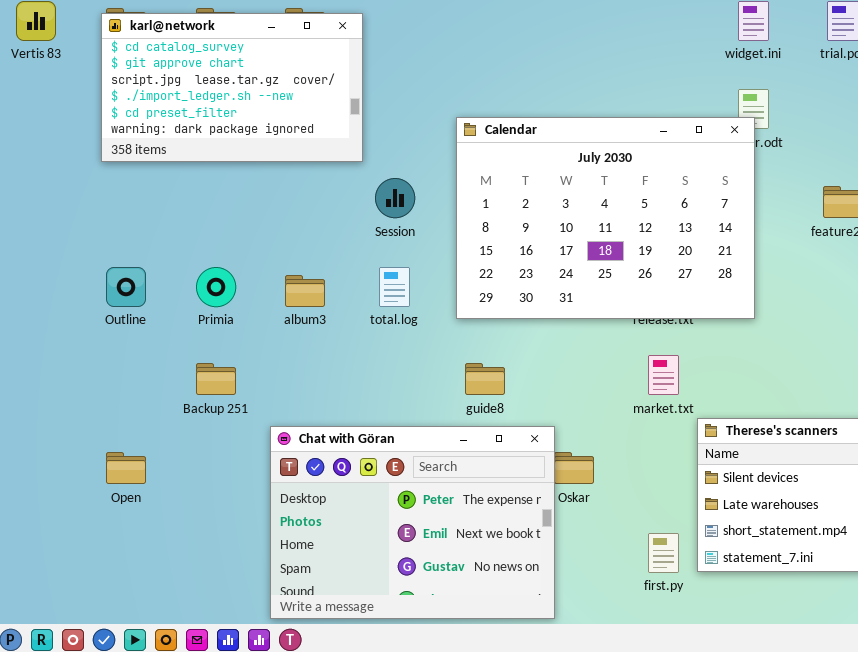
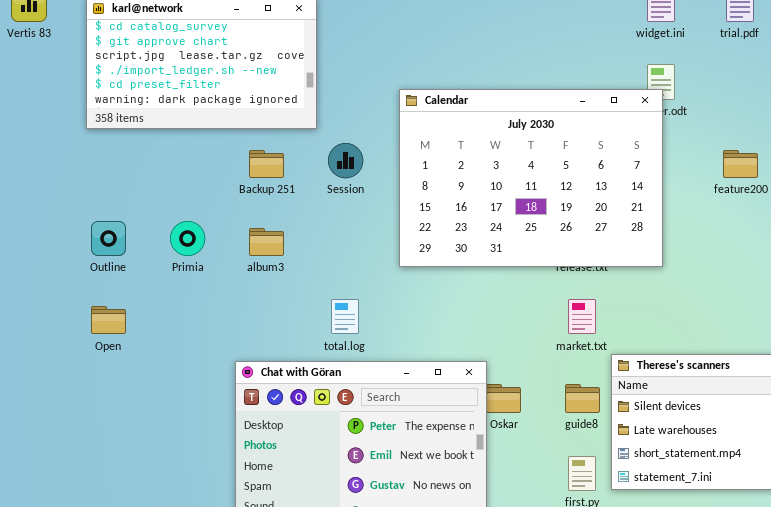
total.log: [379,267,410,307] -> [331,299,359,334], moved
Backup 251: [196,363,236,395] -> [249,150,284,178], moved
guide8: [465,363,505,395] -> [565,384,600,413], moved
Open: [106,452,146,484] -> [91,306,126,334], moved

